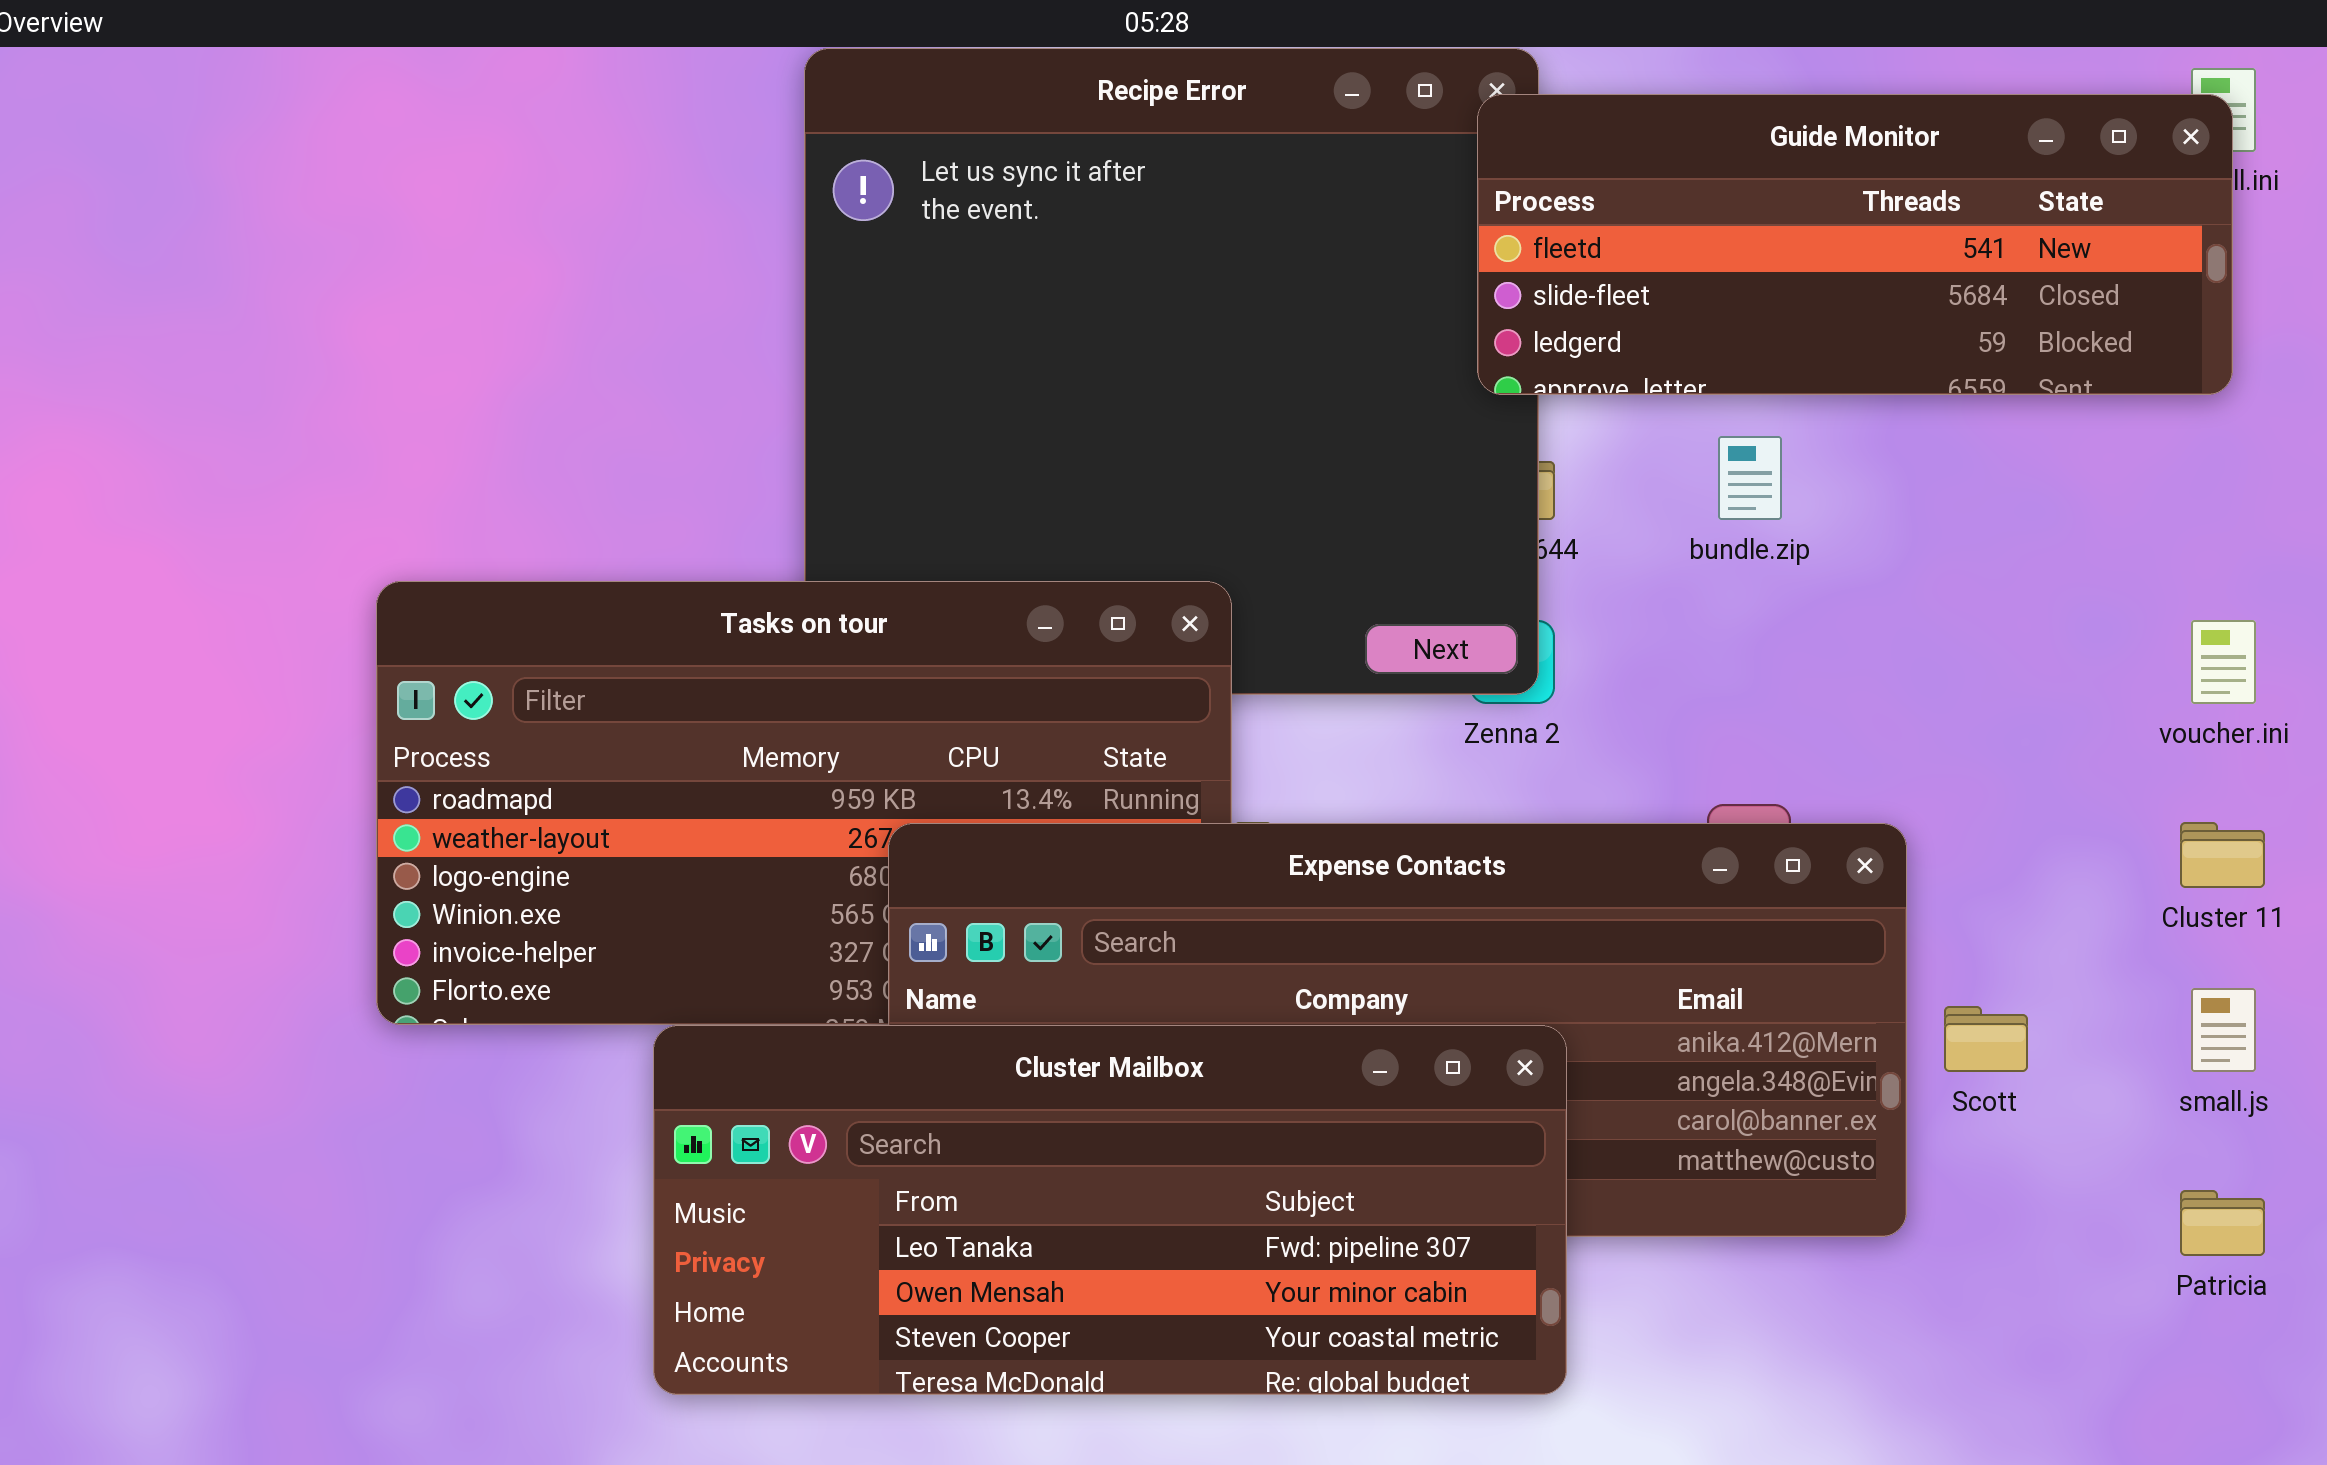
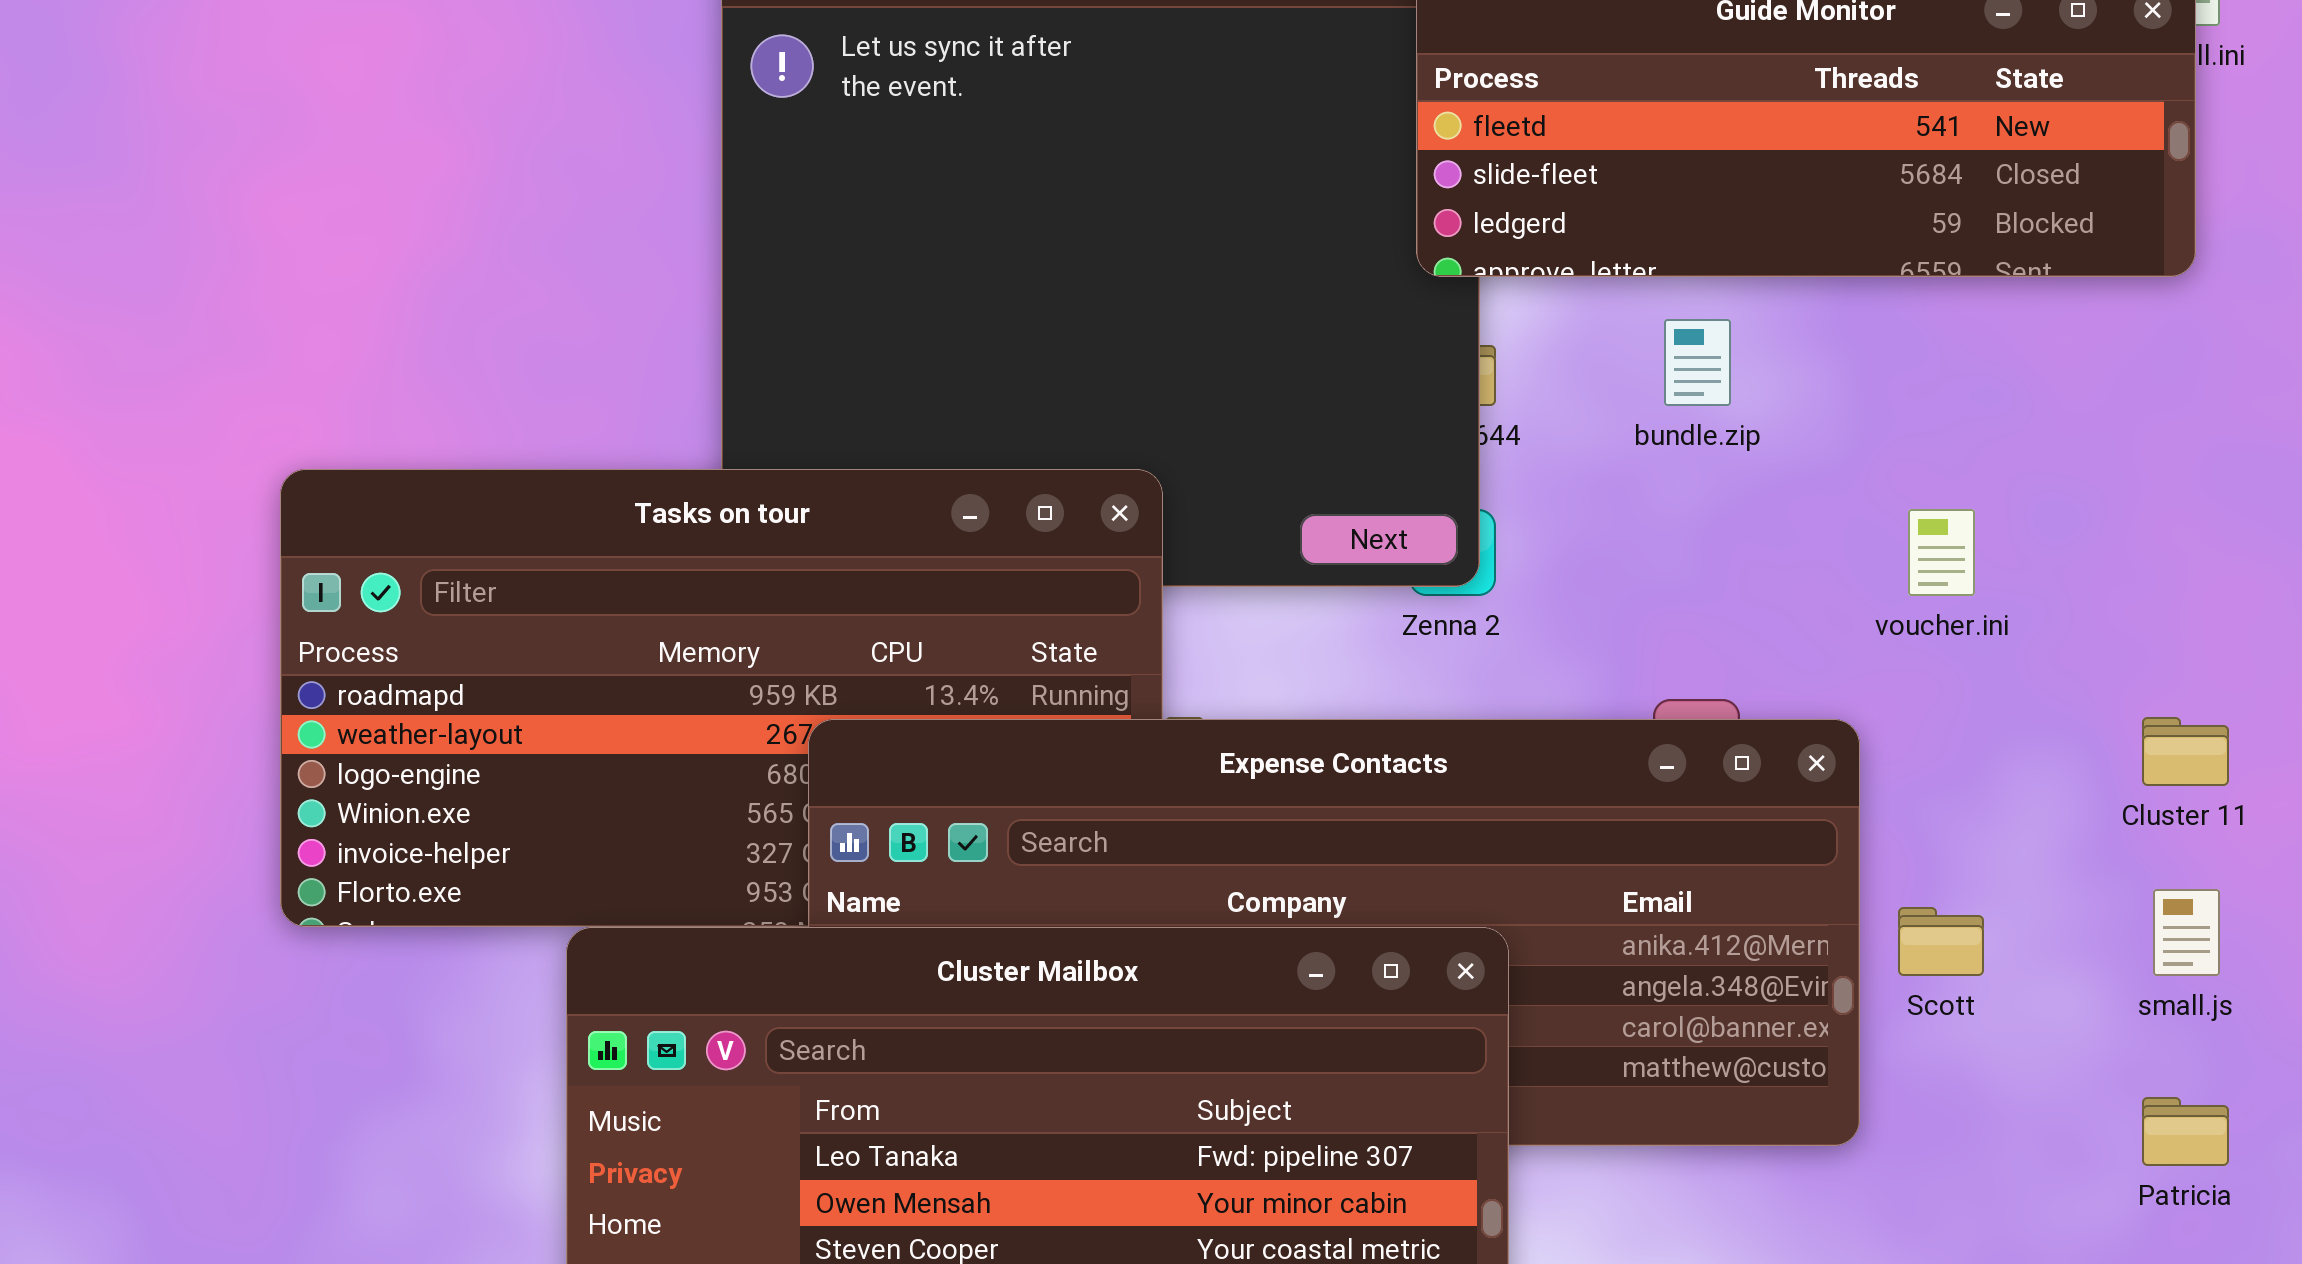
voucher.ini: [2191,620,2256,704] -> [1908,509,1975,596], moved

